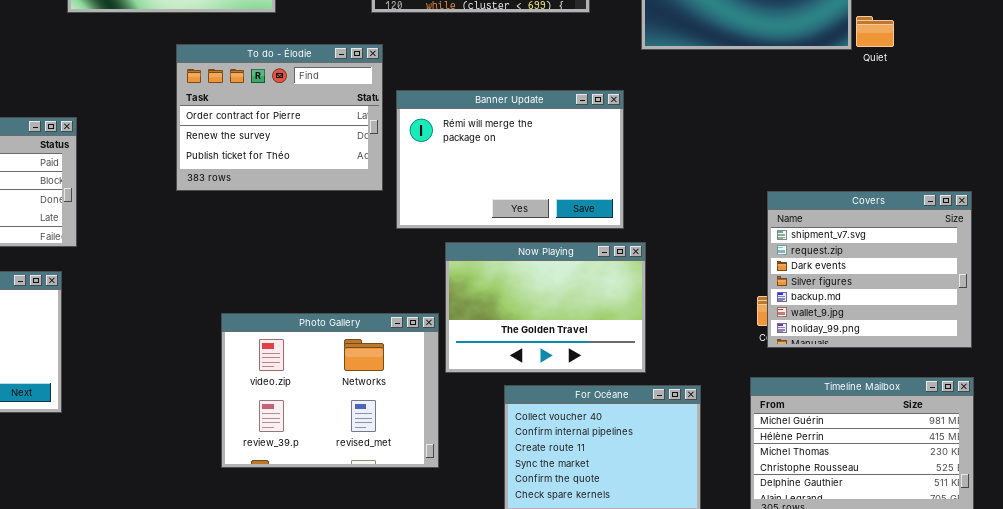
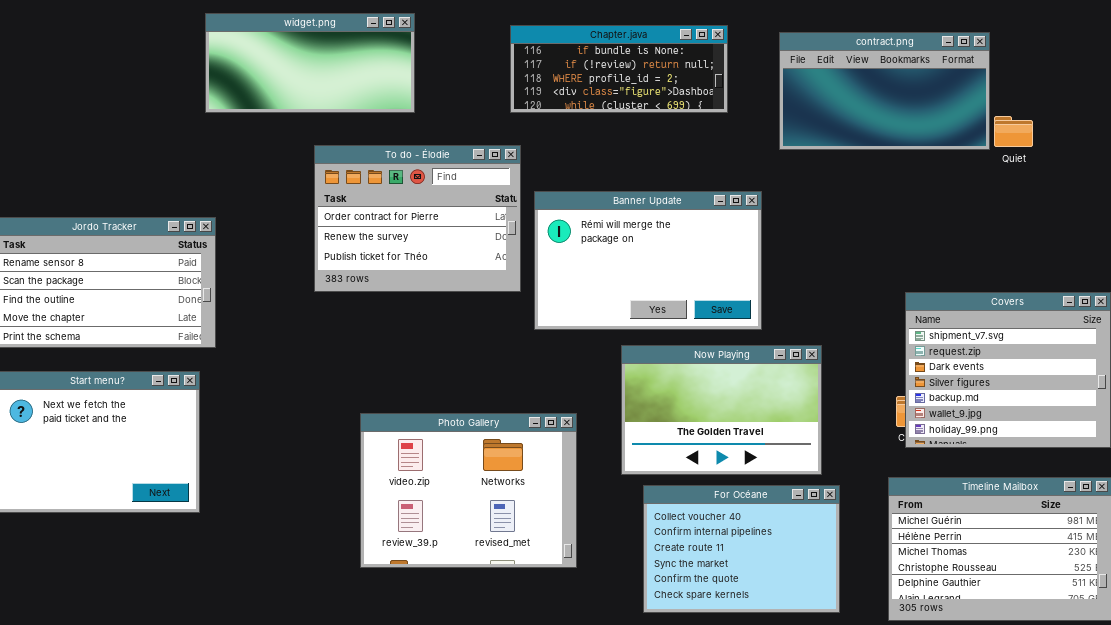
Now Playing: [445,242,646,373] -> [621,345,822,475], moved

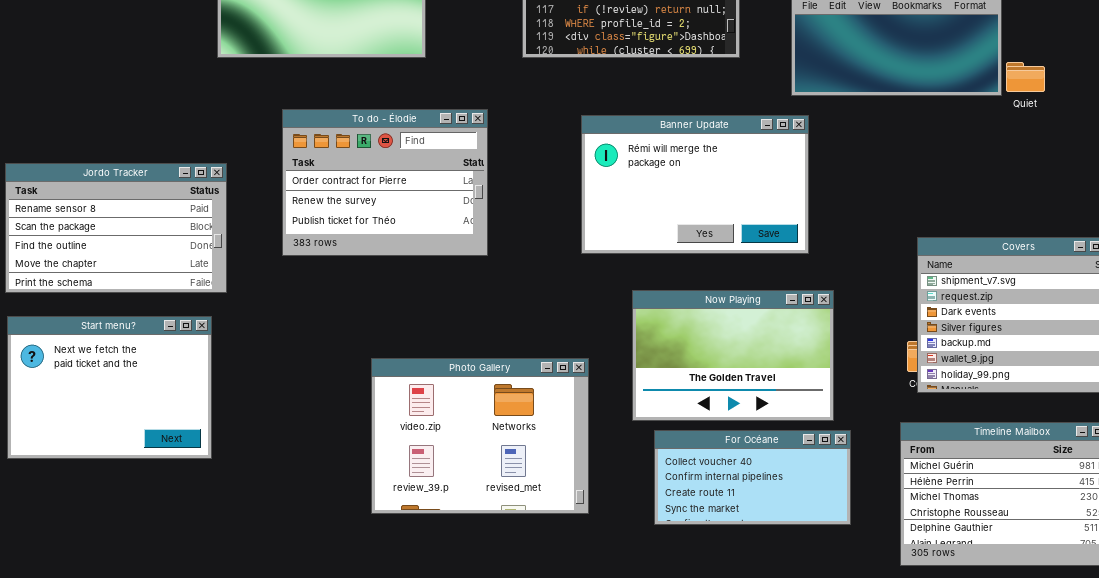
To do - Élodie: [314,145,521,292] -> [282,109,488,256], moved
Banner Update: [534,191,762,330] -> [581,115,809,254], moved
For Océane: [643,485,840,613] -> [654,430,851,525], resized

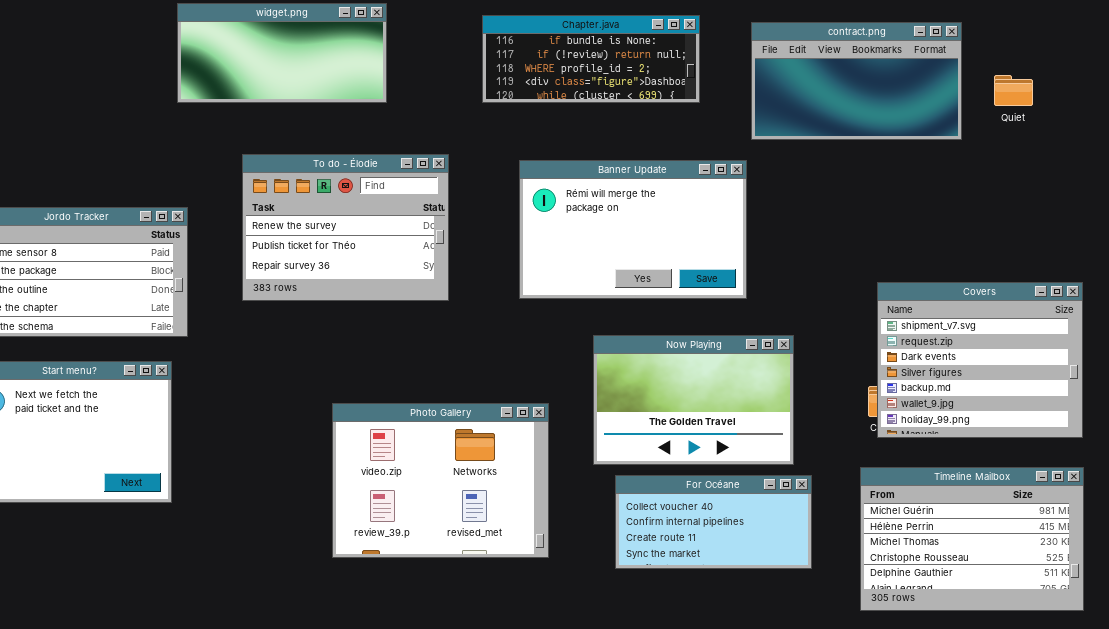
Quiet: [1006,62,1045,92] -> [994,75,1033,106], moved
To do - Élodie: [282,109,488,256] -> [242,154,449,301], scrolled down 1 row
Banner Update: [581,115,809,254] -> [519,160,747,299], moved

